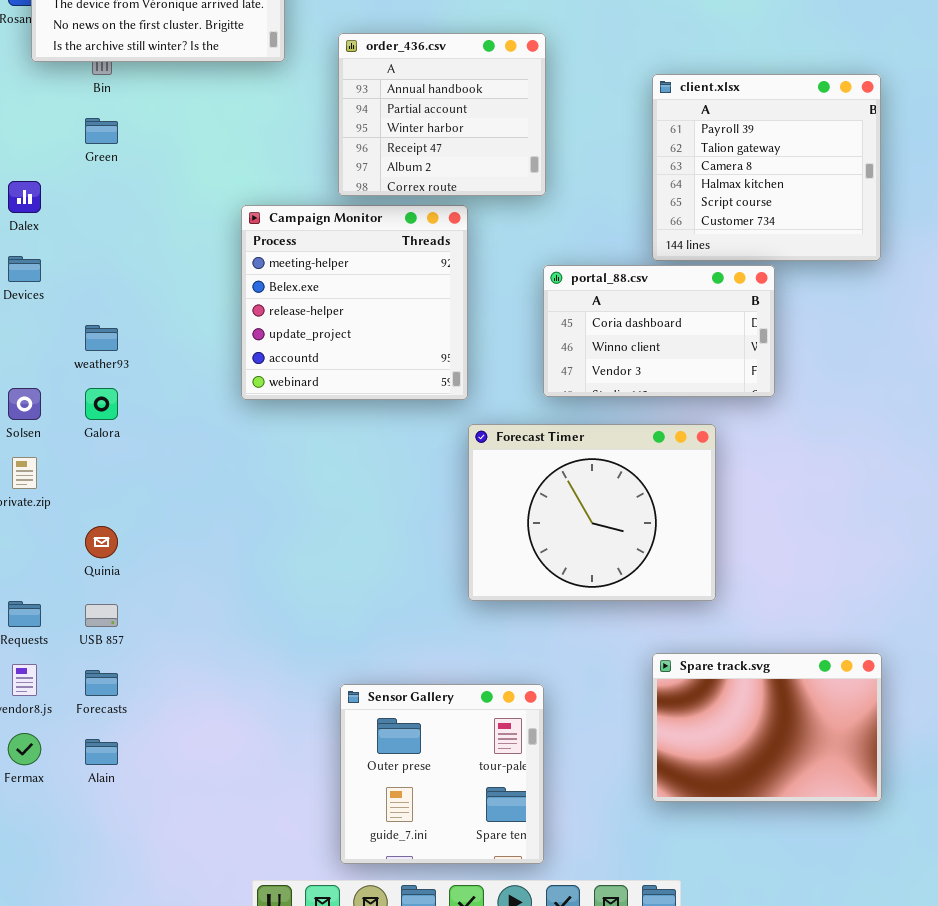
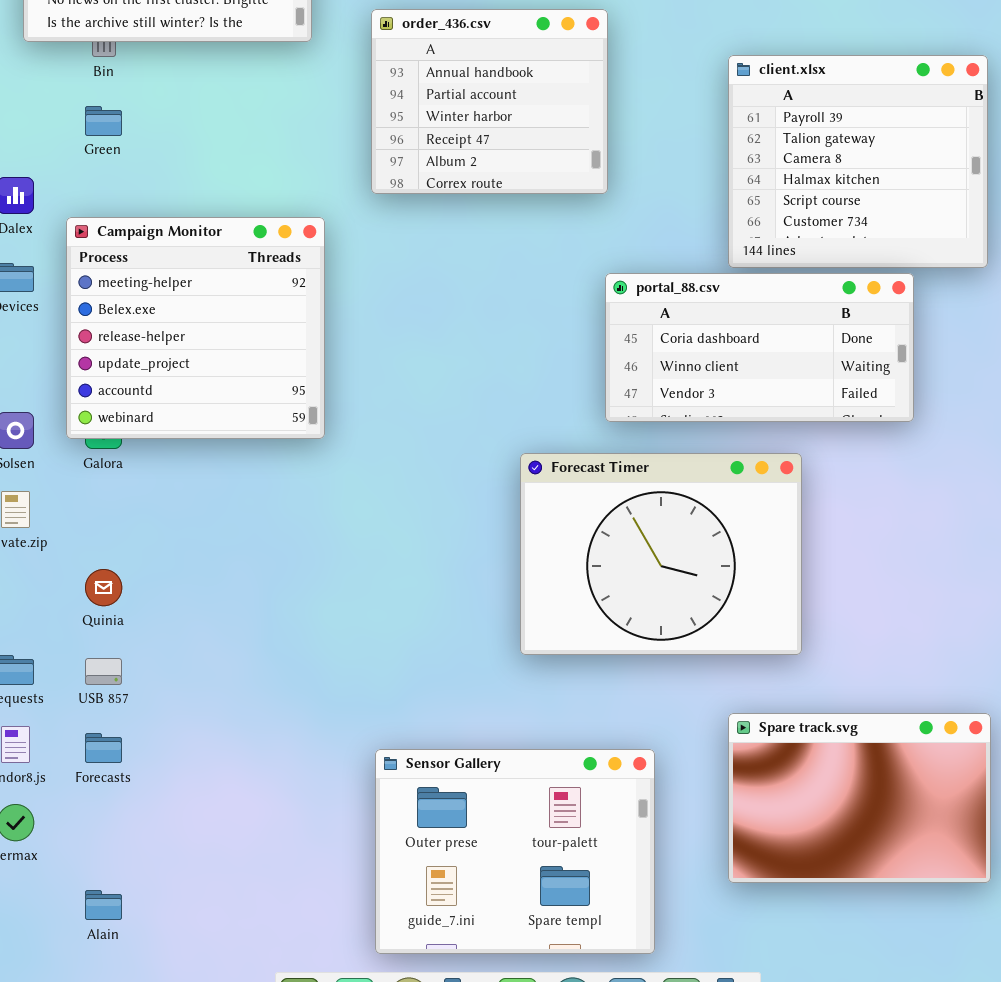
Campaign Monitor: [241,205,468,400] -> [66,217,325,439], moved
portal_88.csv: [543,265,775,397] -> [605,273,914,422], resized
Sensor Gallery: [340,684,544,864] -> [375,749,655,954], resized
Alain: [85,739,118,765] -> [85,890,122,920], moved

